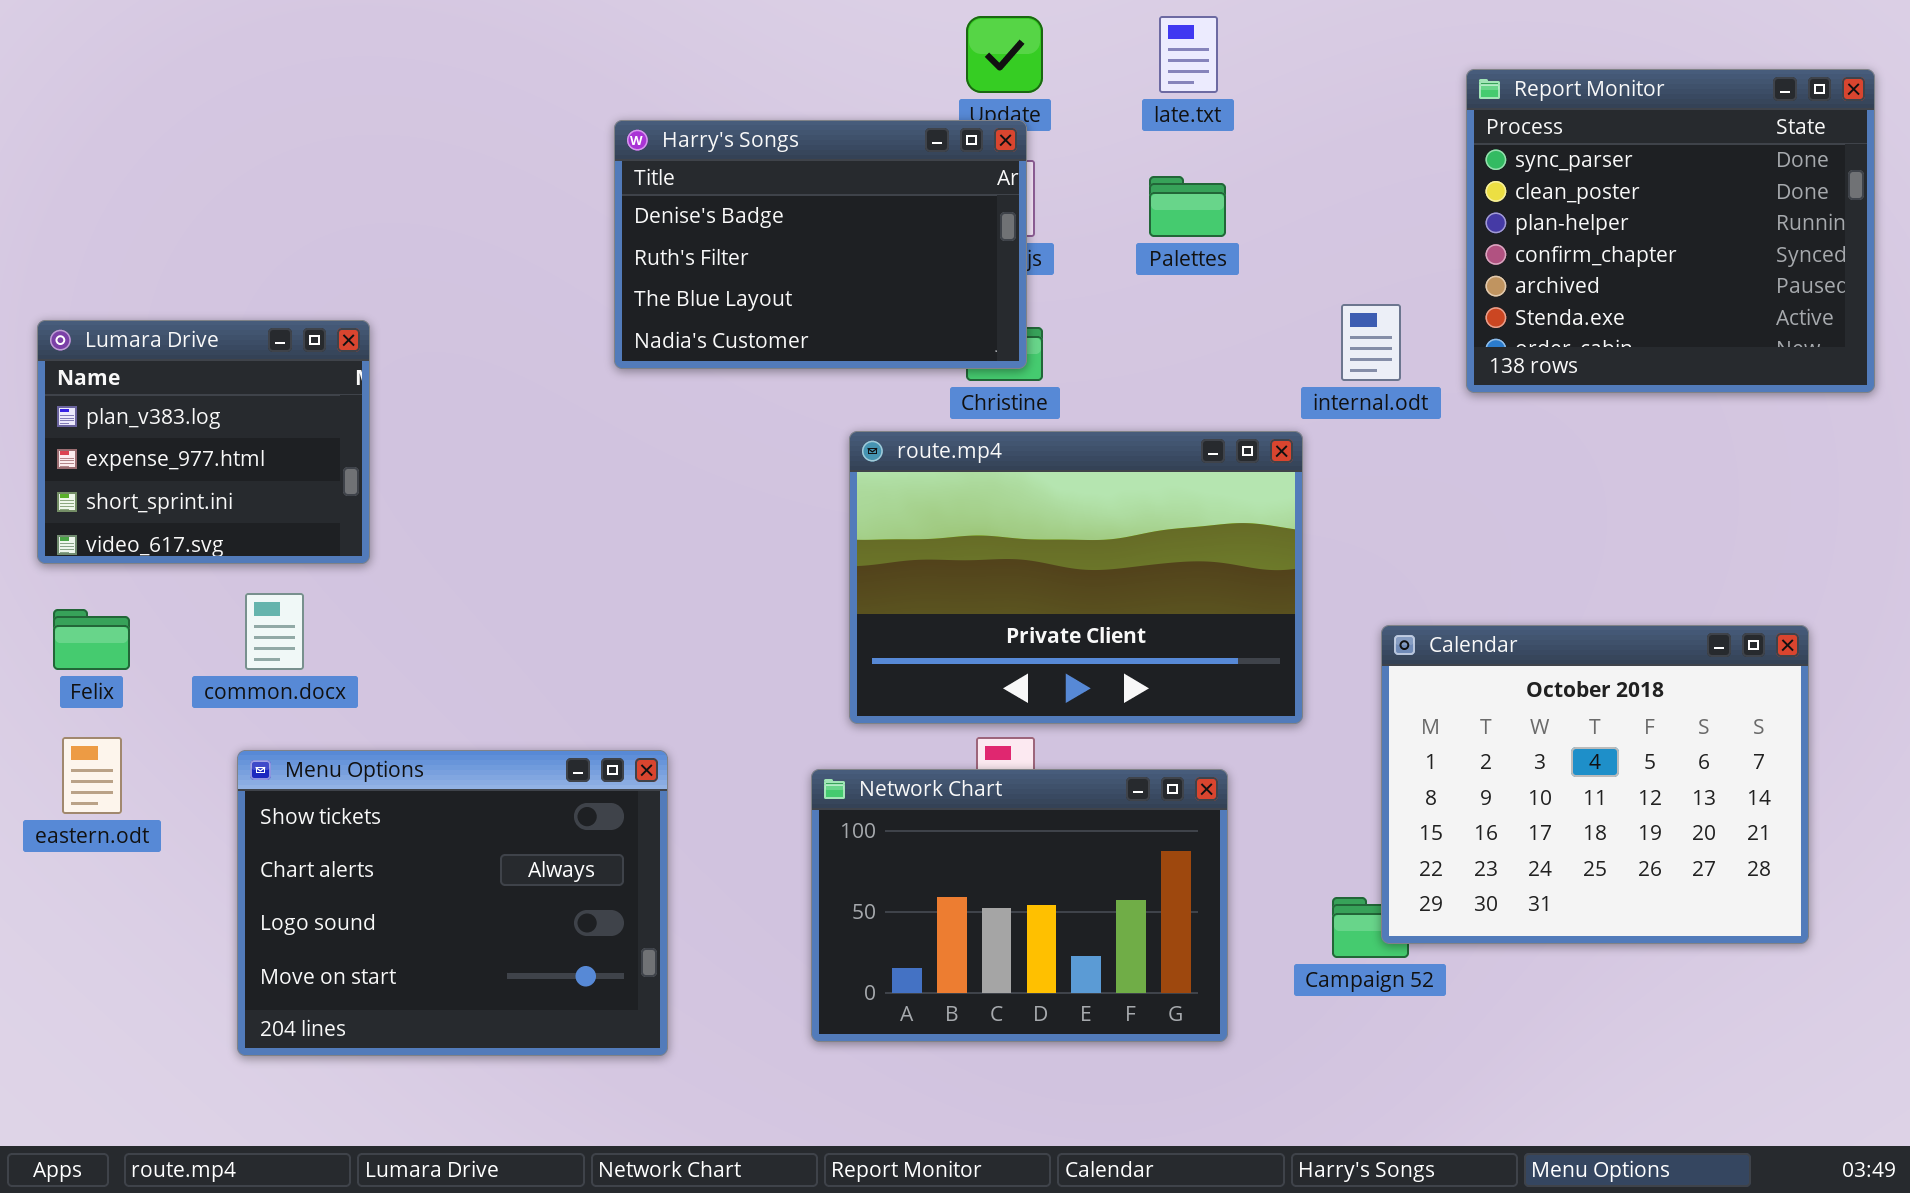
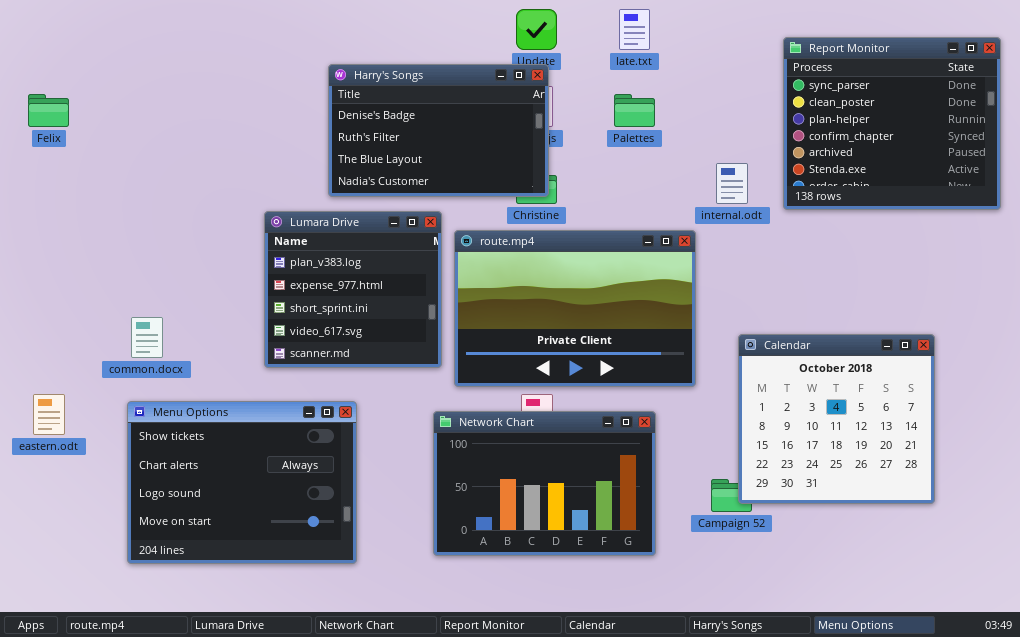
Lumara Drive: [37,320,370,564] -> [264,211,442,368], moved, resized
Felix: [53,609,130,670] -> [28,94,69,127], moved
Calendar: [1381,625,1809,944] -> [738,334,935,504], resized

